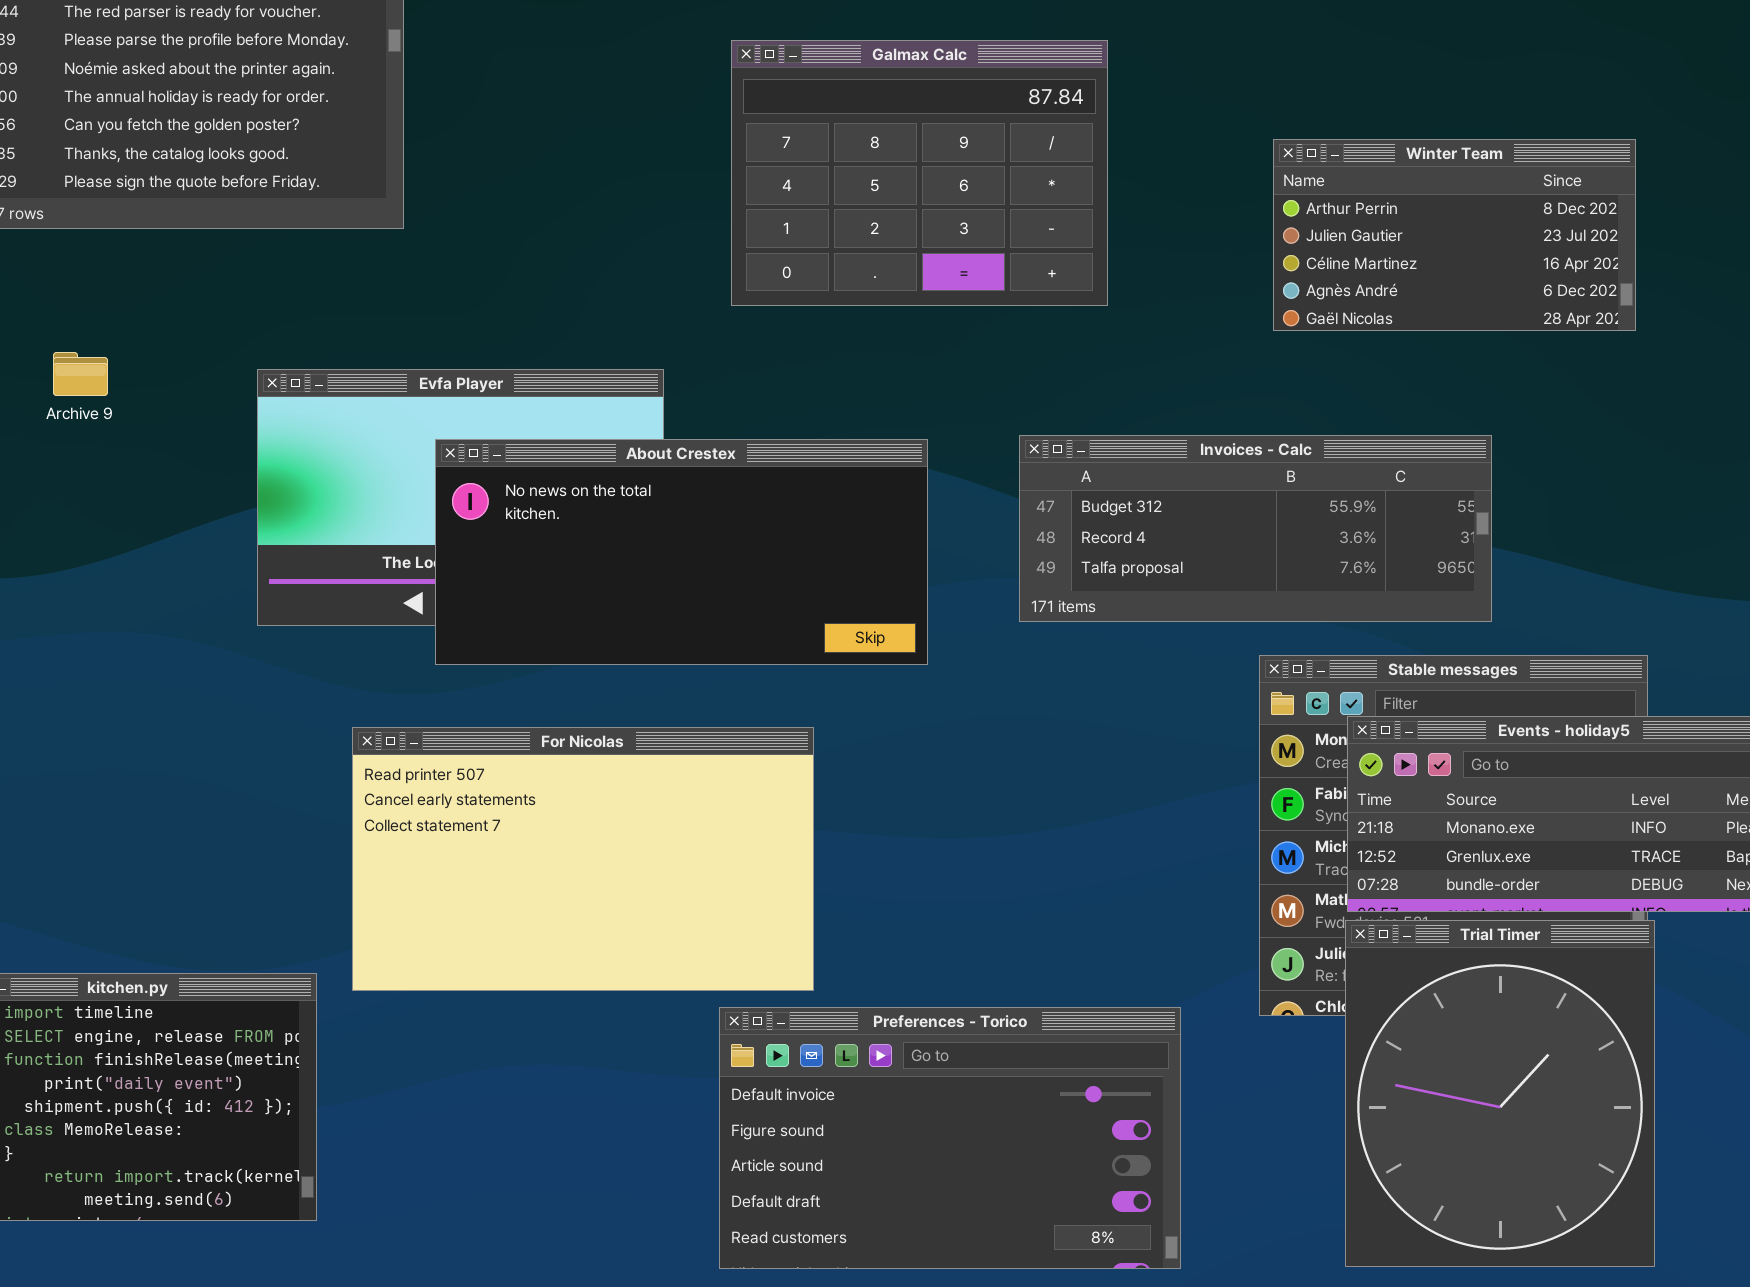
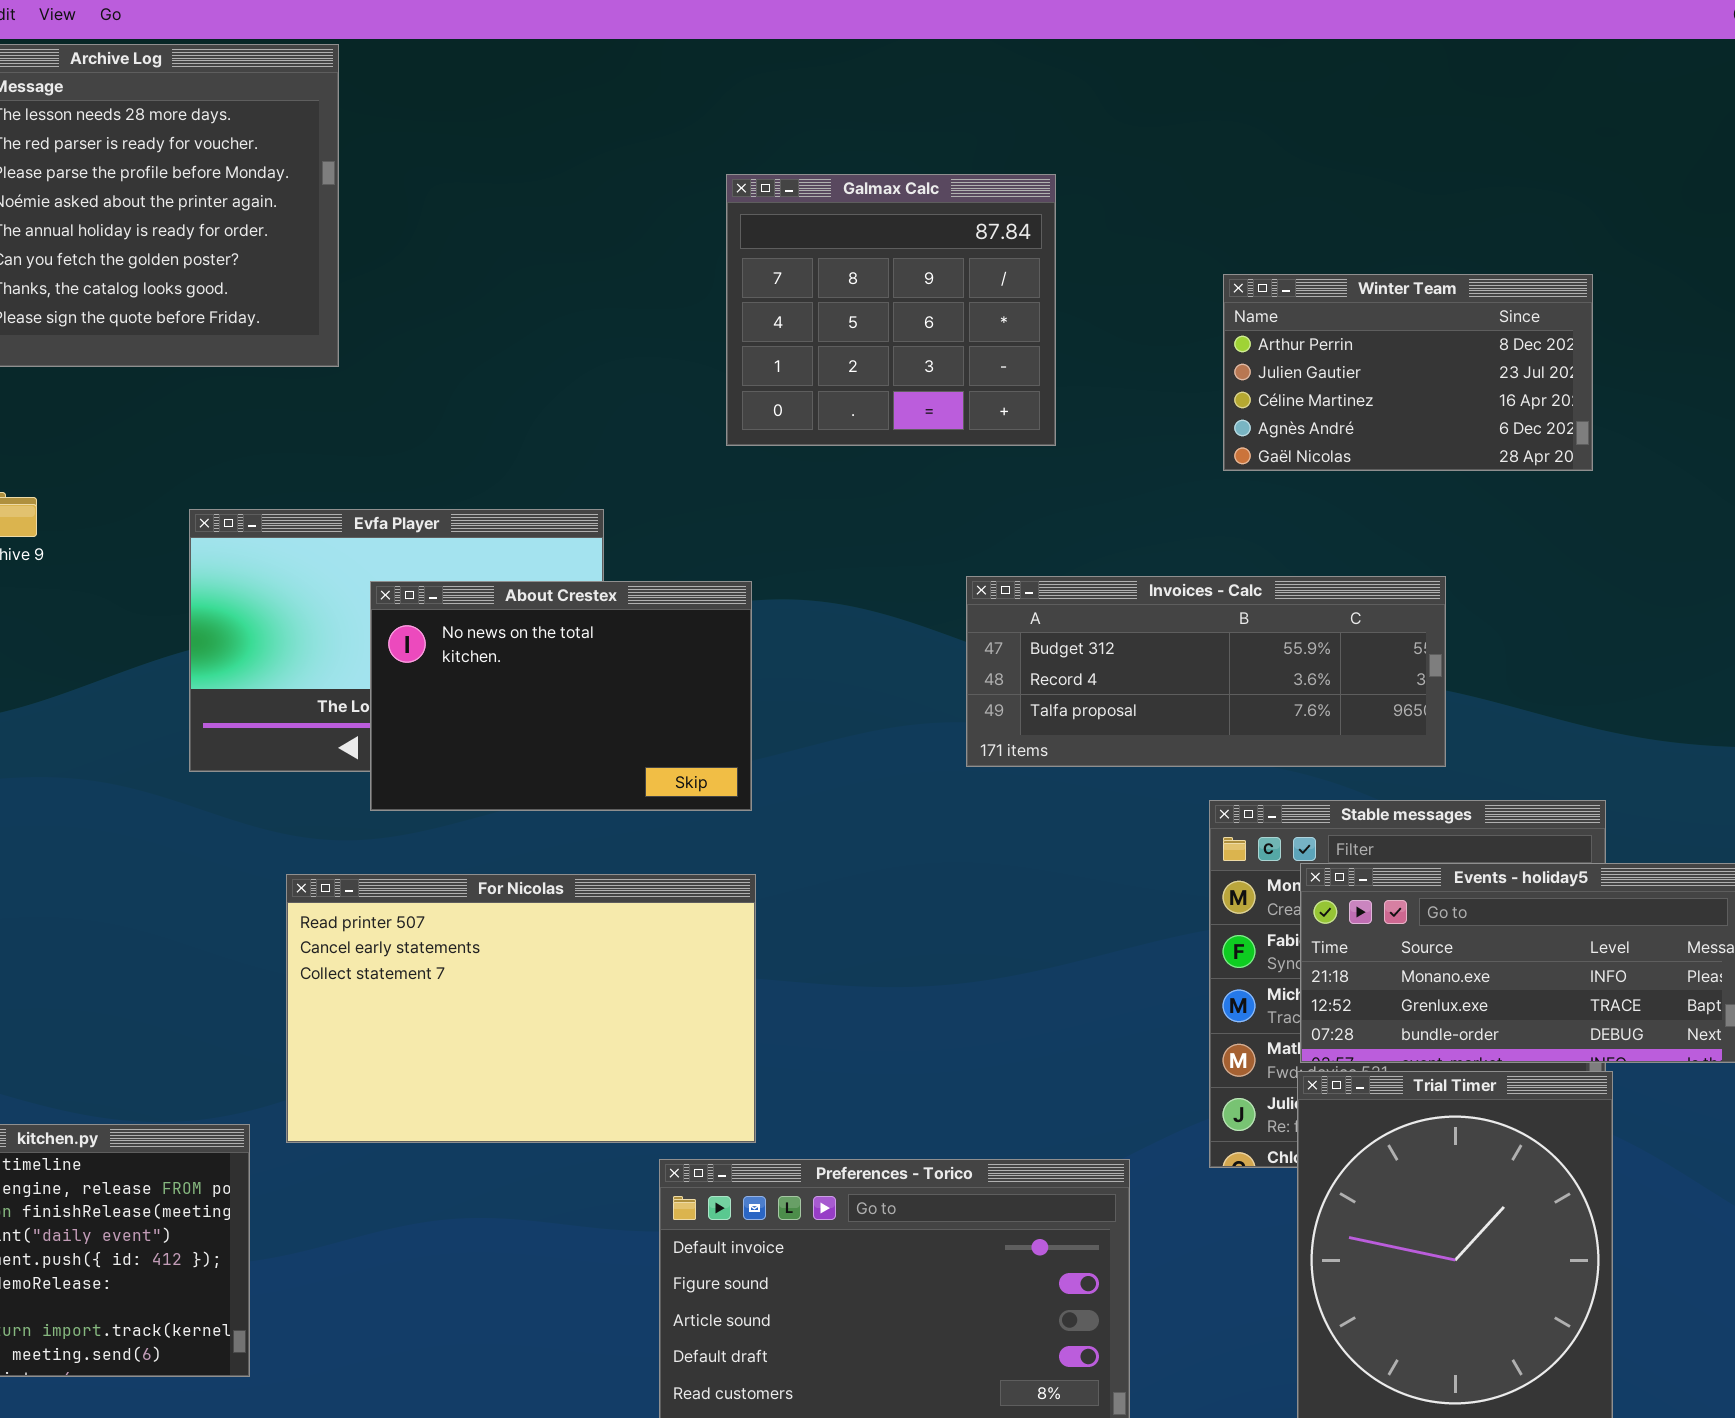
Galmax Calc: [731,40,1108,306] -> [726,174,1056,446], resized
About Crestex: [435,439,928,665] -> [370,581,752,811], resized

